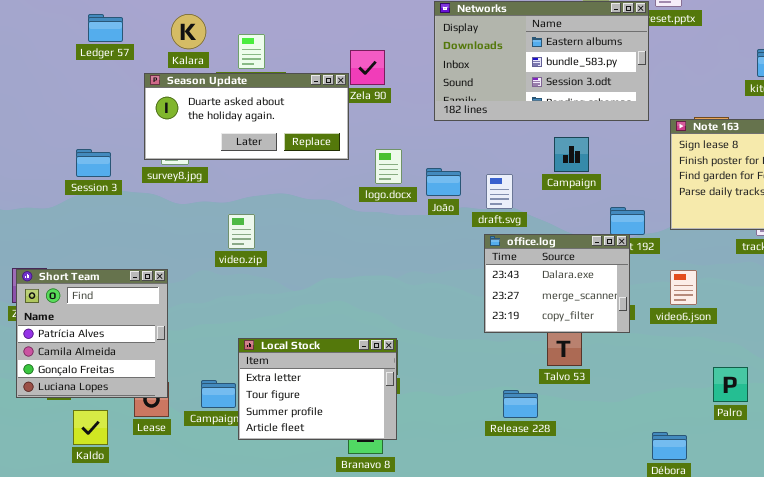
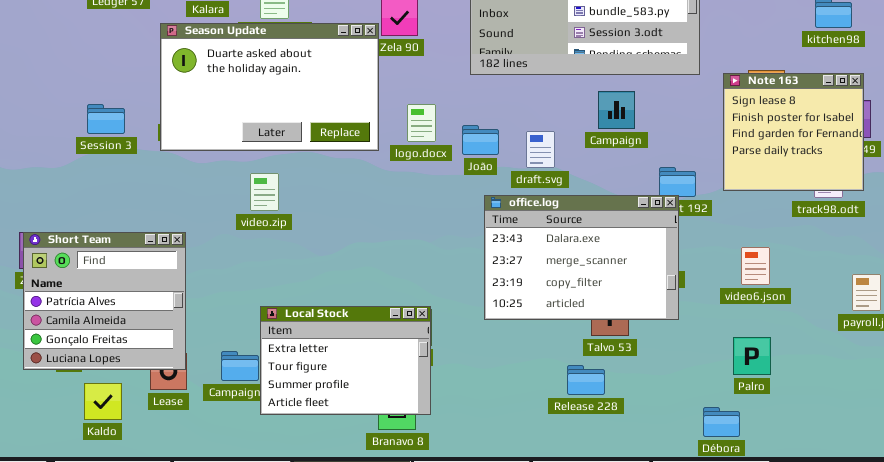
Season Update: [144,73,349,160] -> [160,23,379,151], resized
office.log: [484,234,630,333] -> [484,195,679,320], resized
video6.json: [670,270,697,305] -> [741,247,770,285], moved
Palro: [713,367,748,402] -> [733,337,771,375], moved
Release 228: [503,390,538,418] -> [567,365,605,395], moved

